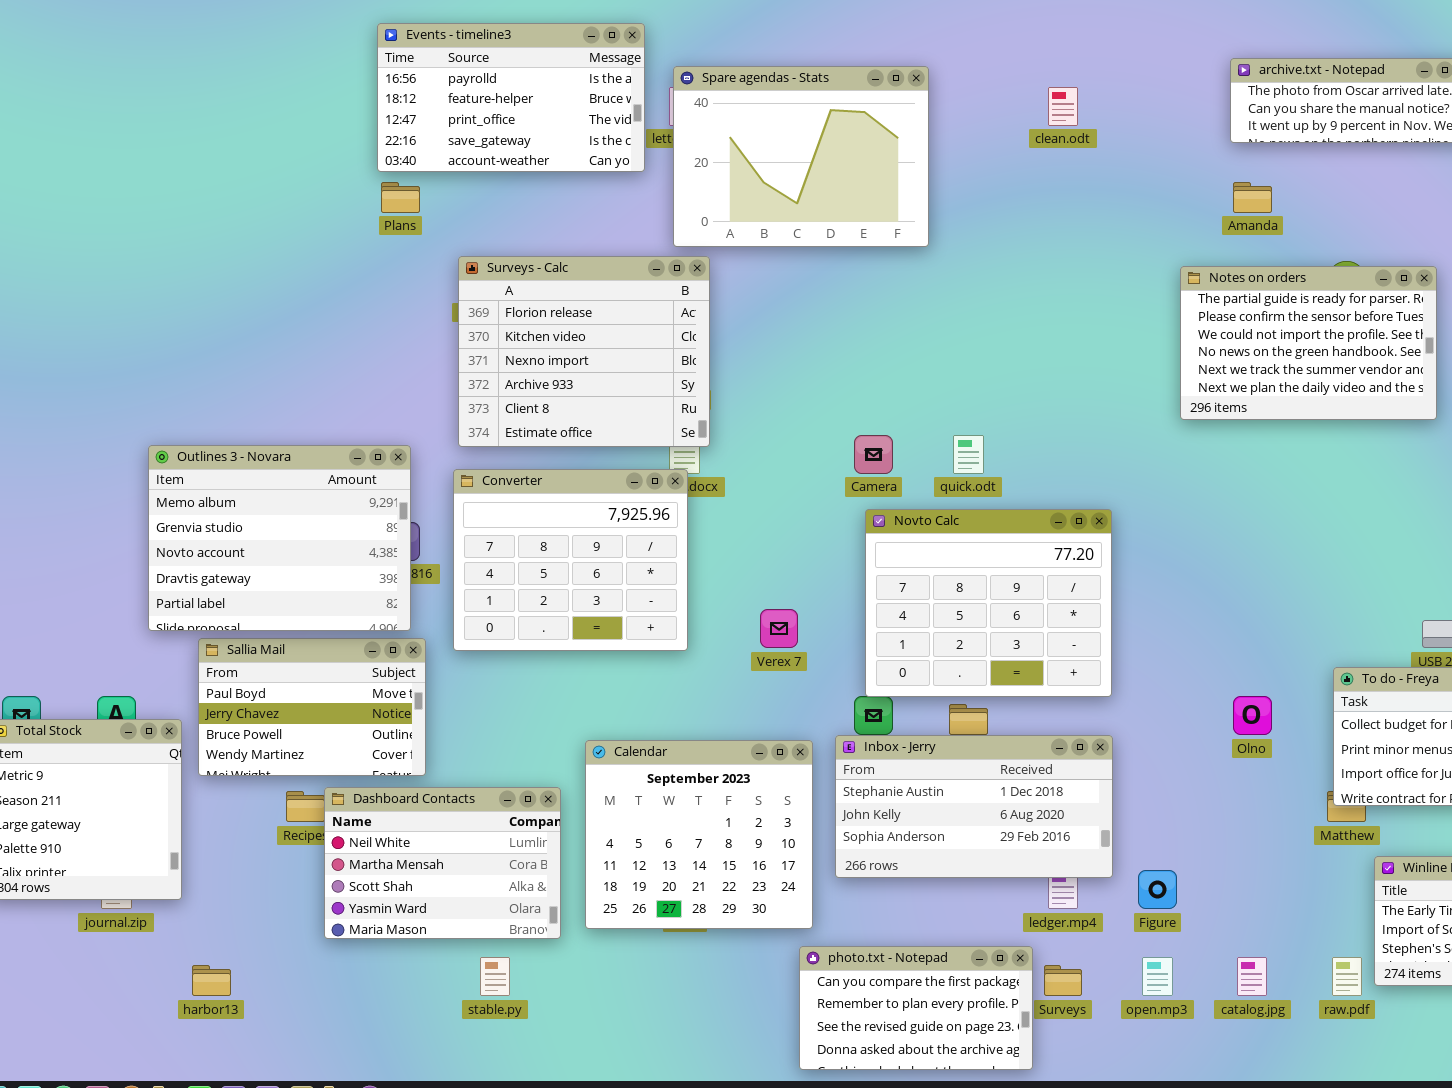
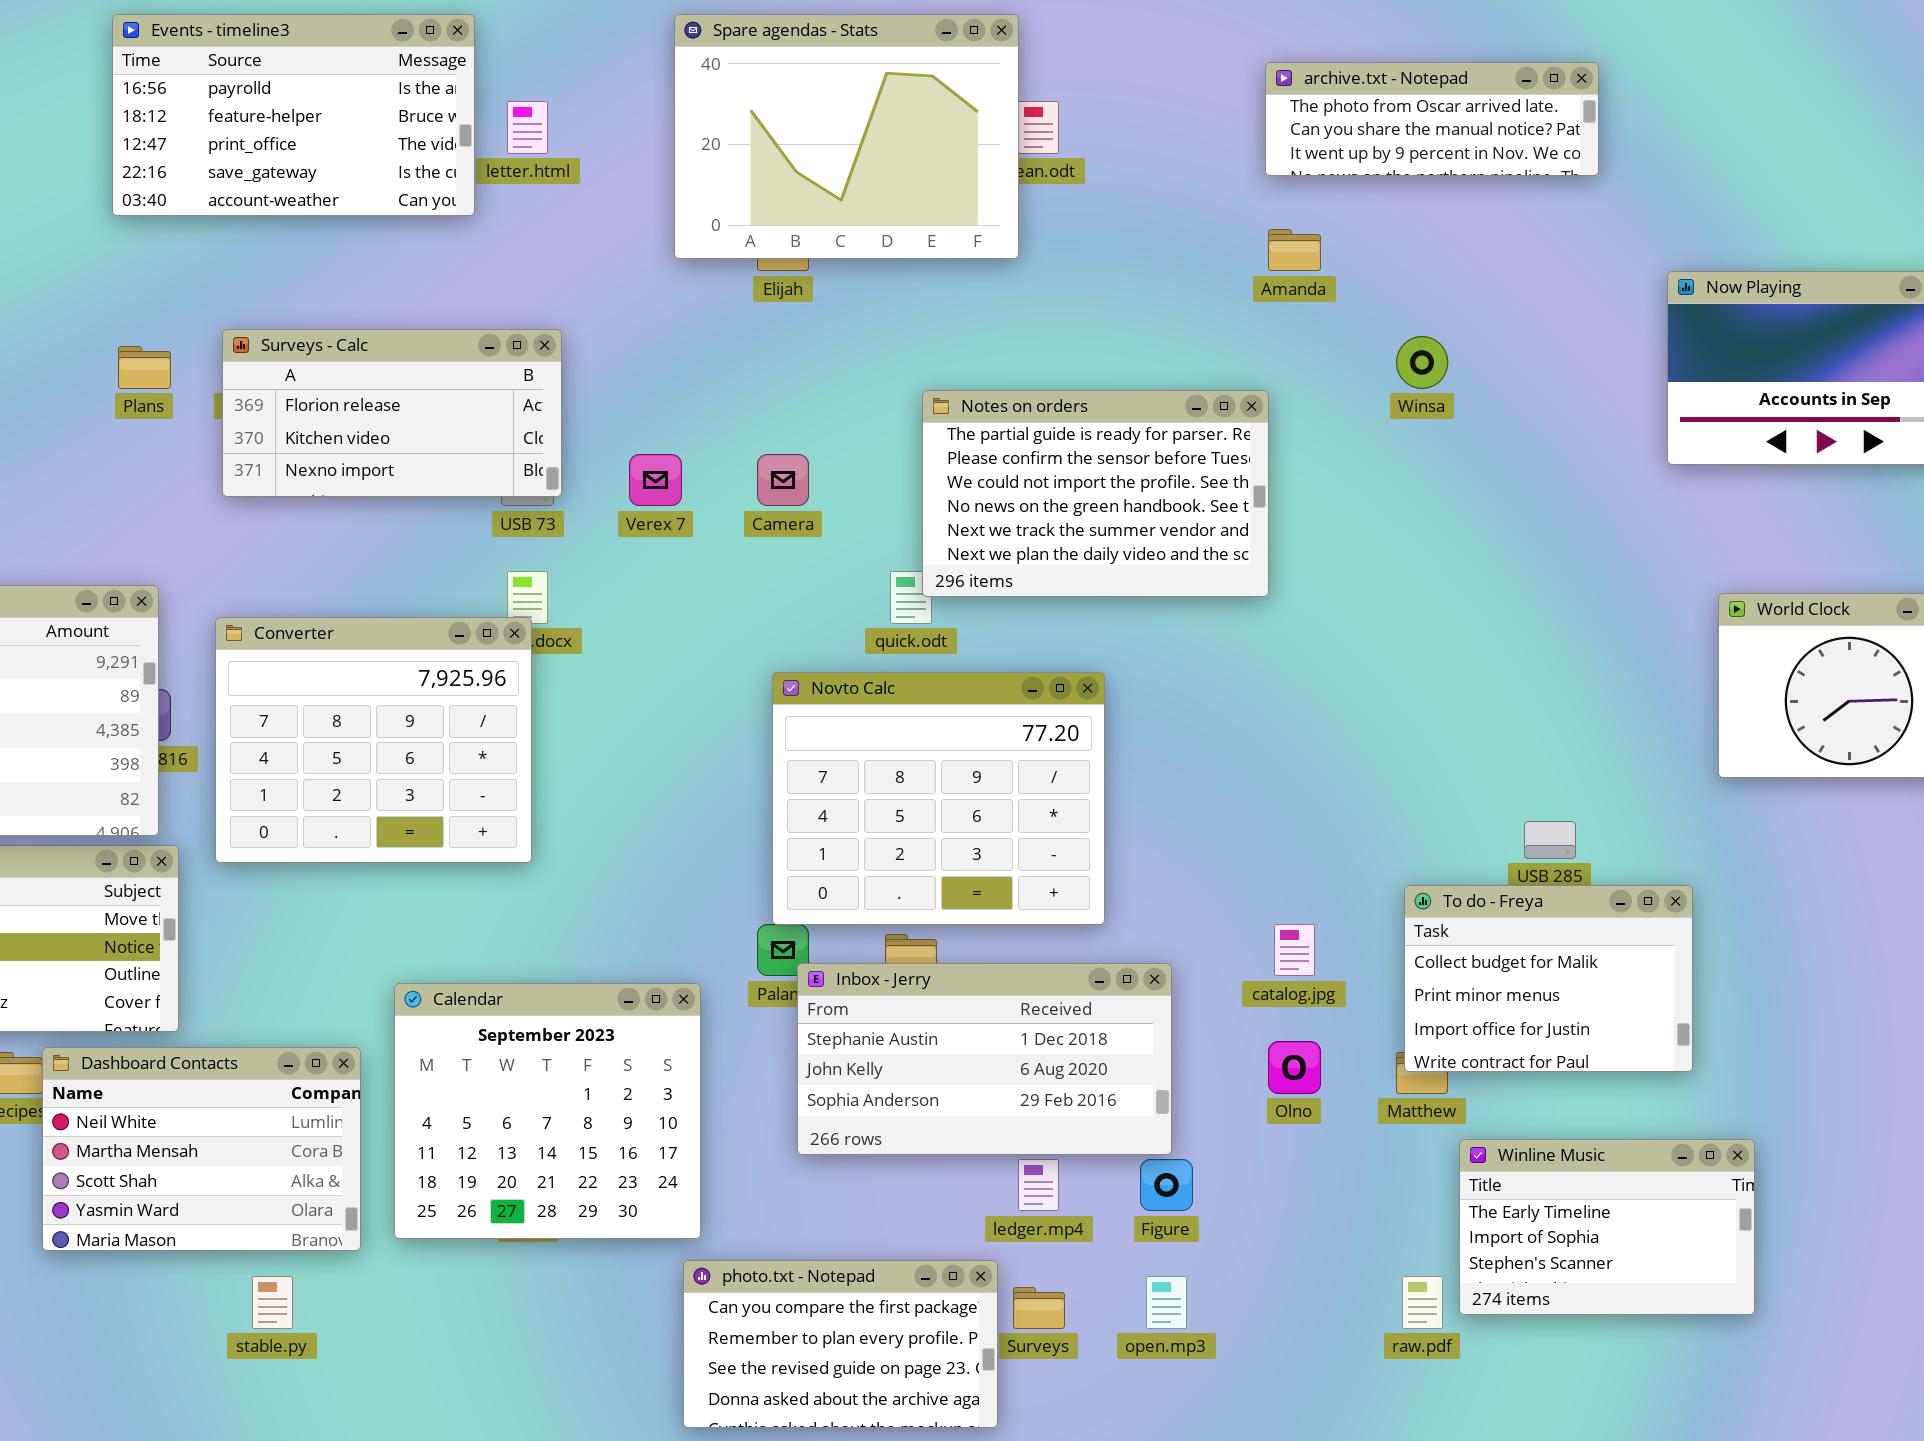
Spare agendas - Stats: [673,66,929,247] -> [674,14,1019,259], moved
Plans: [381,182,420,213] -> [118,346,171,389], moved
Surveys - Calc: [458,256,710,447] -> [222,329,562,497], resized
Notes on orders: [1180,266,1437,420] -> [922,390,1269,597], moved
Camera: [854,435,893,474] -> [757,454,809,506], moved
Verex 7: [760,609,798,648] -> [629,454,682,506], moved
Olno: [1233,696,1272,735] -> [1268,1041,1321,1094], moved
Inbox - Jerry: [835,735,1113,878] -> [797,963,1172,1155], moved
catalog.jpg: [1237,957,1267,996] -> [1274,924,1315,976], moved

